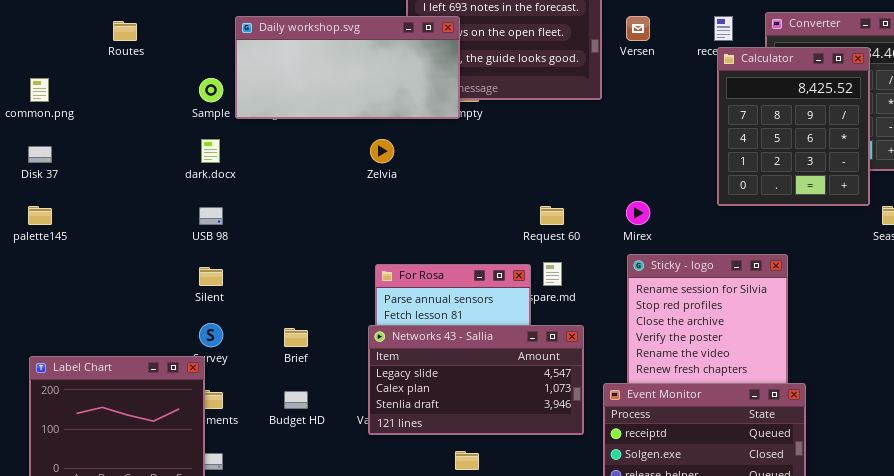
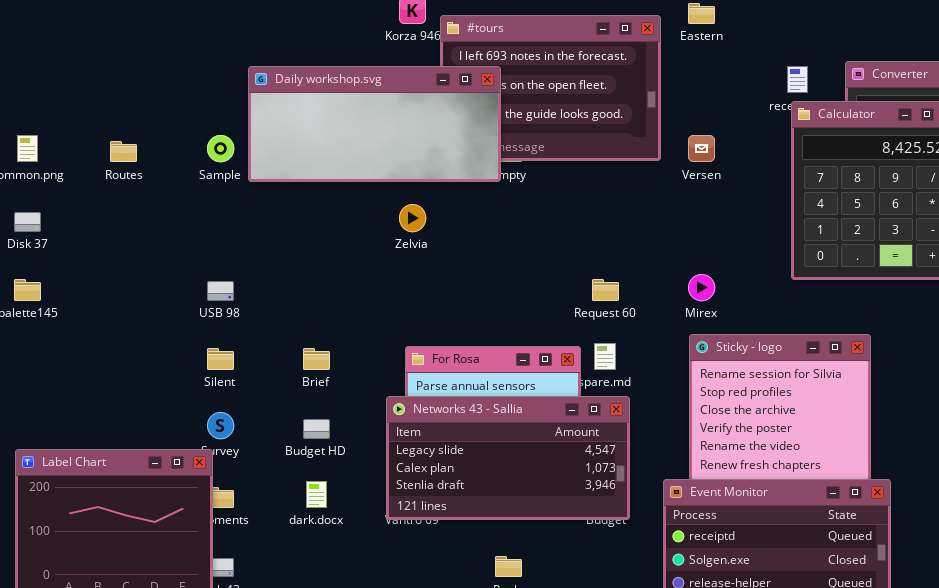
Versen: [626,16,650,41] -> [688,135,715,162], moved
Routes: [113,21,137,41] -> [110,141,137,162], moved
dark.docx: [201,139,220,163] -> [306,481,327,508], moved
Networks 43 - Sallia: [368,325,584,435] -> [386,396,630,520], moved
Brief: [284,328,308,347] -> [303,348,330,370], moved
Budget HD: [284,391,308,409] -> [303,419,330,439], moved

